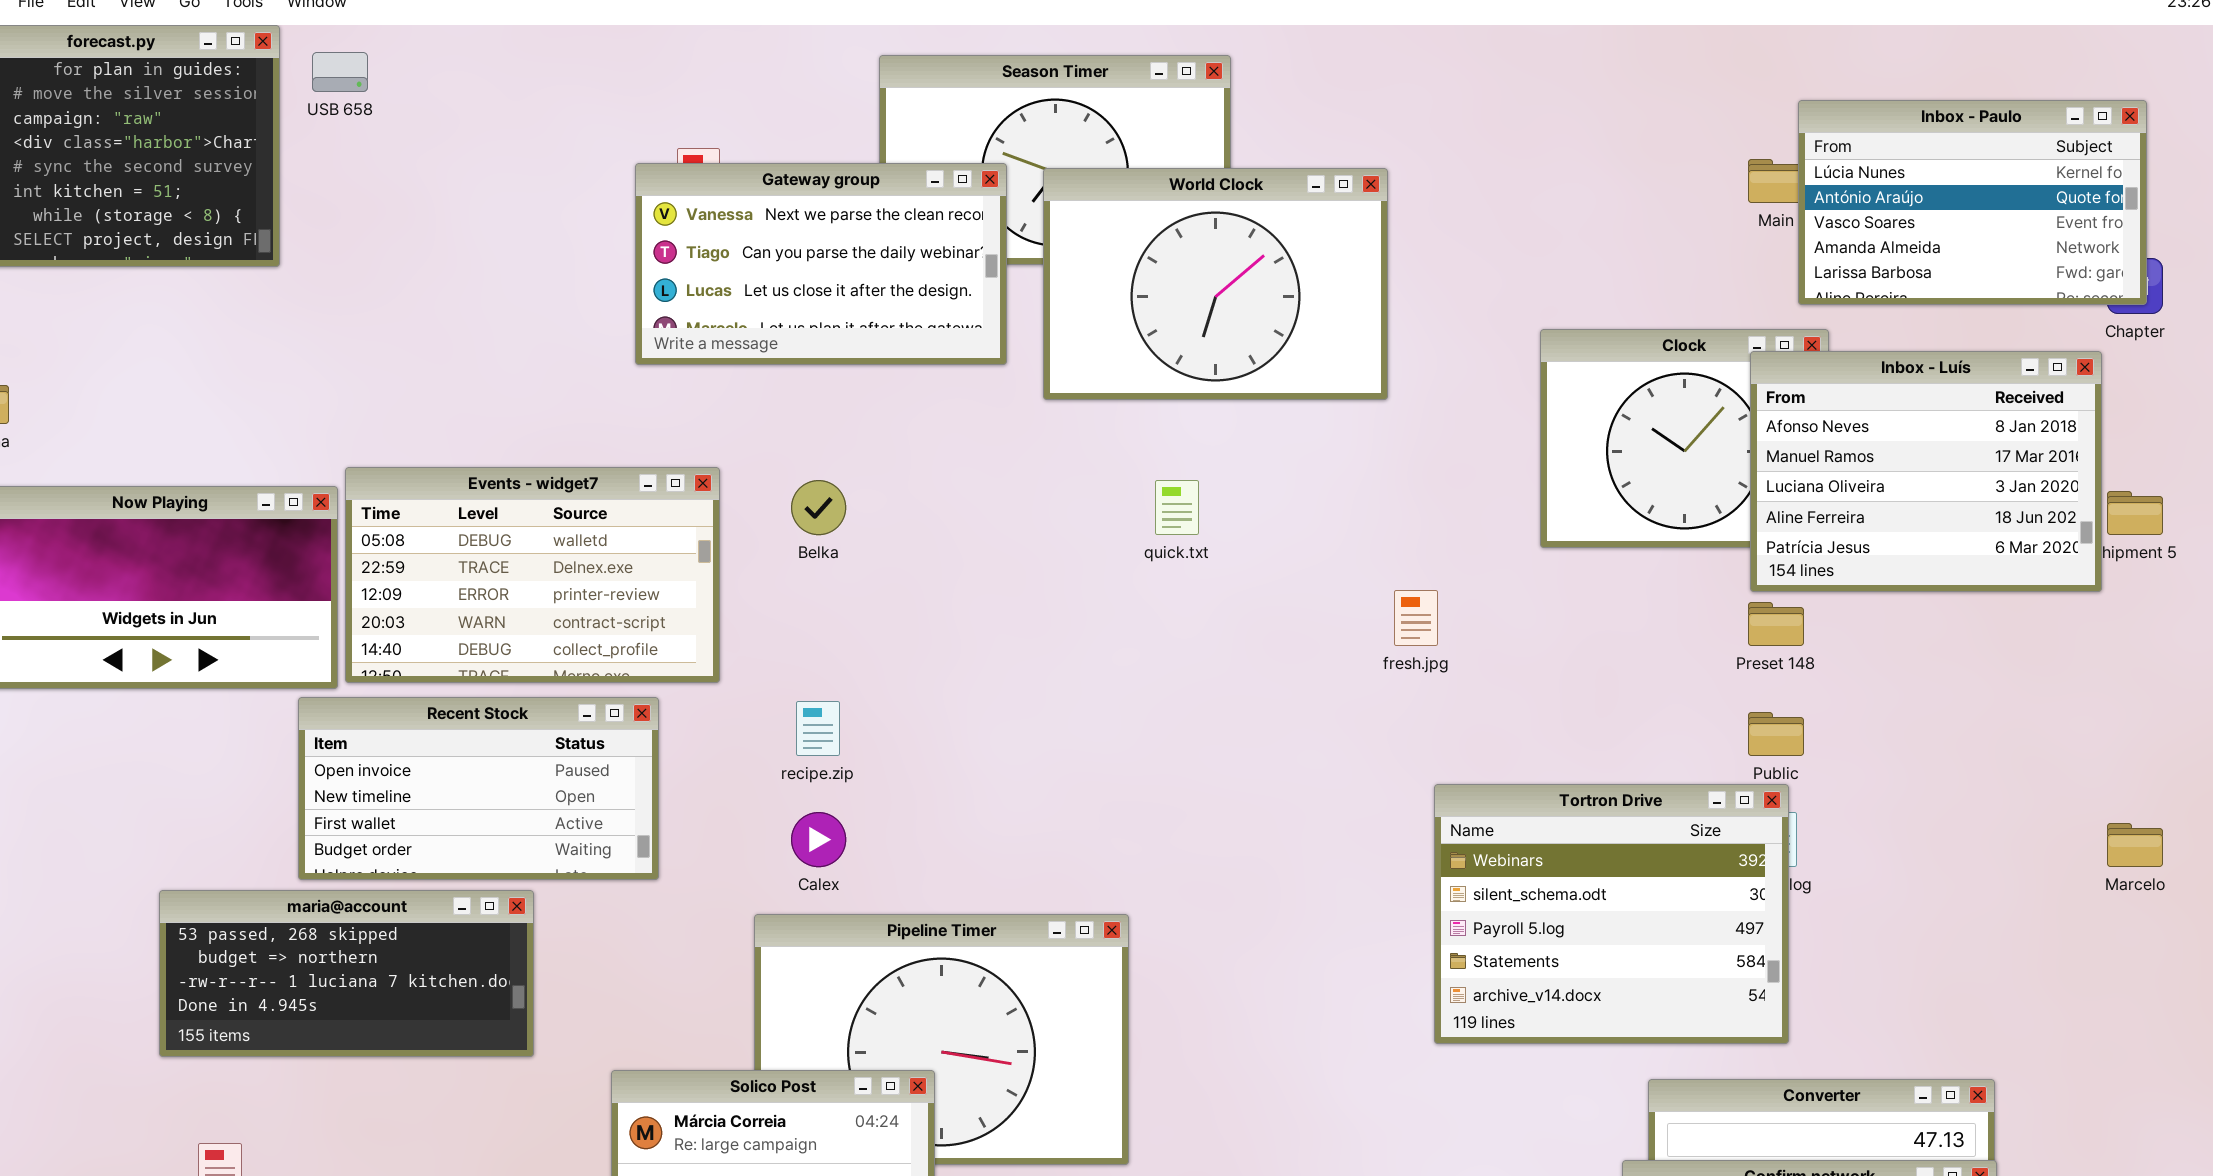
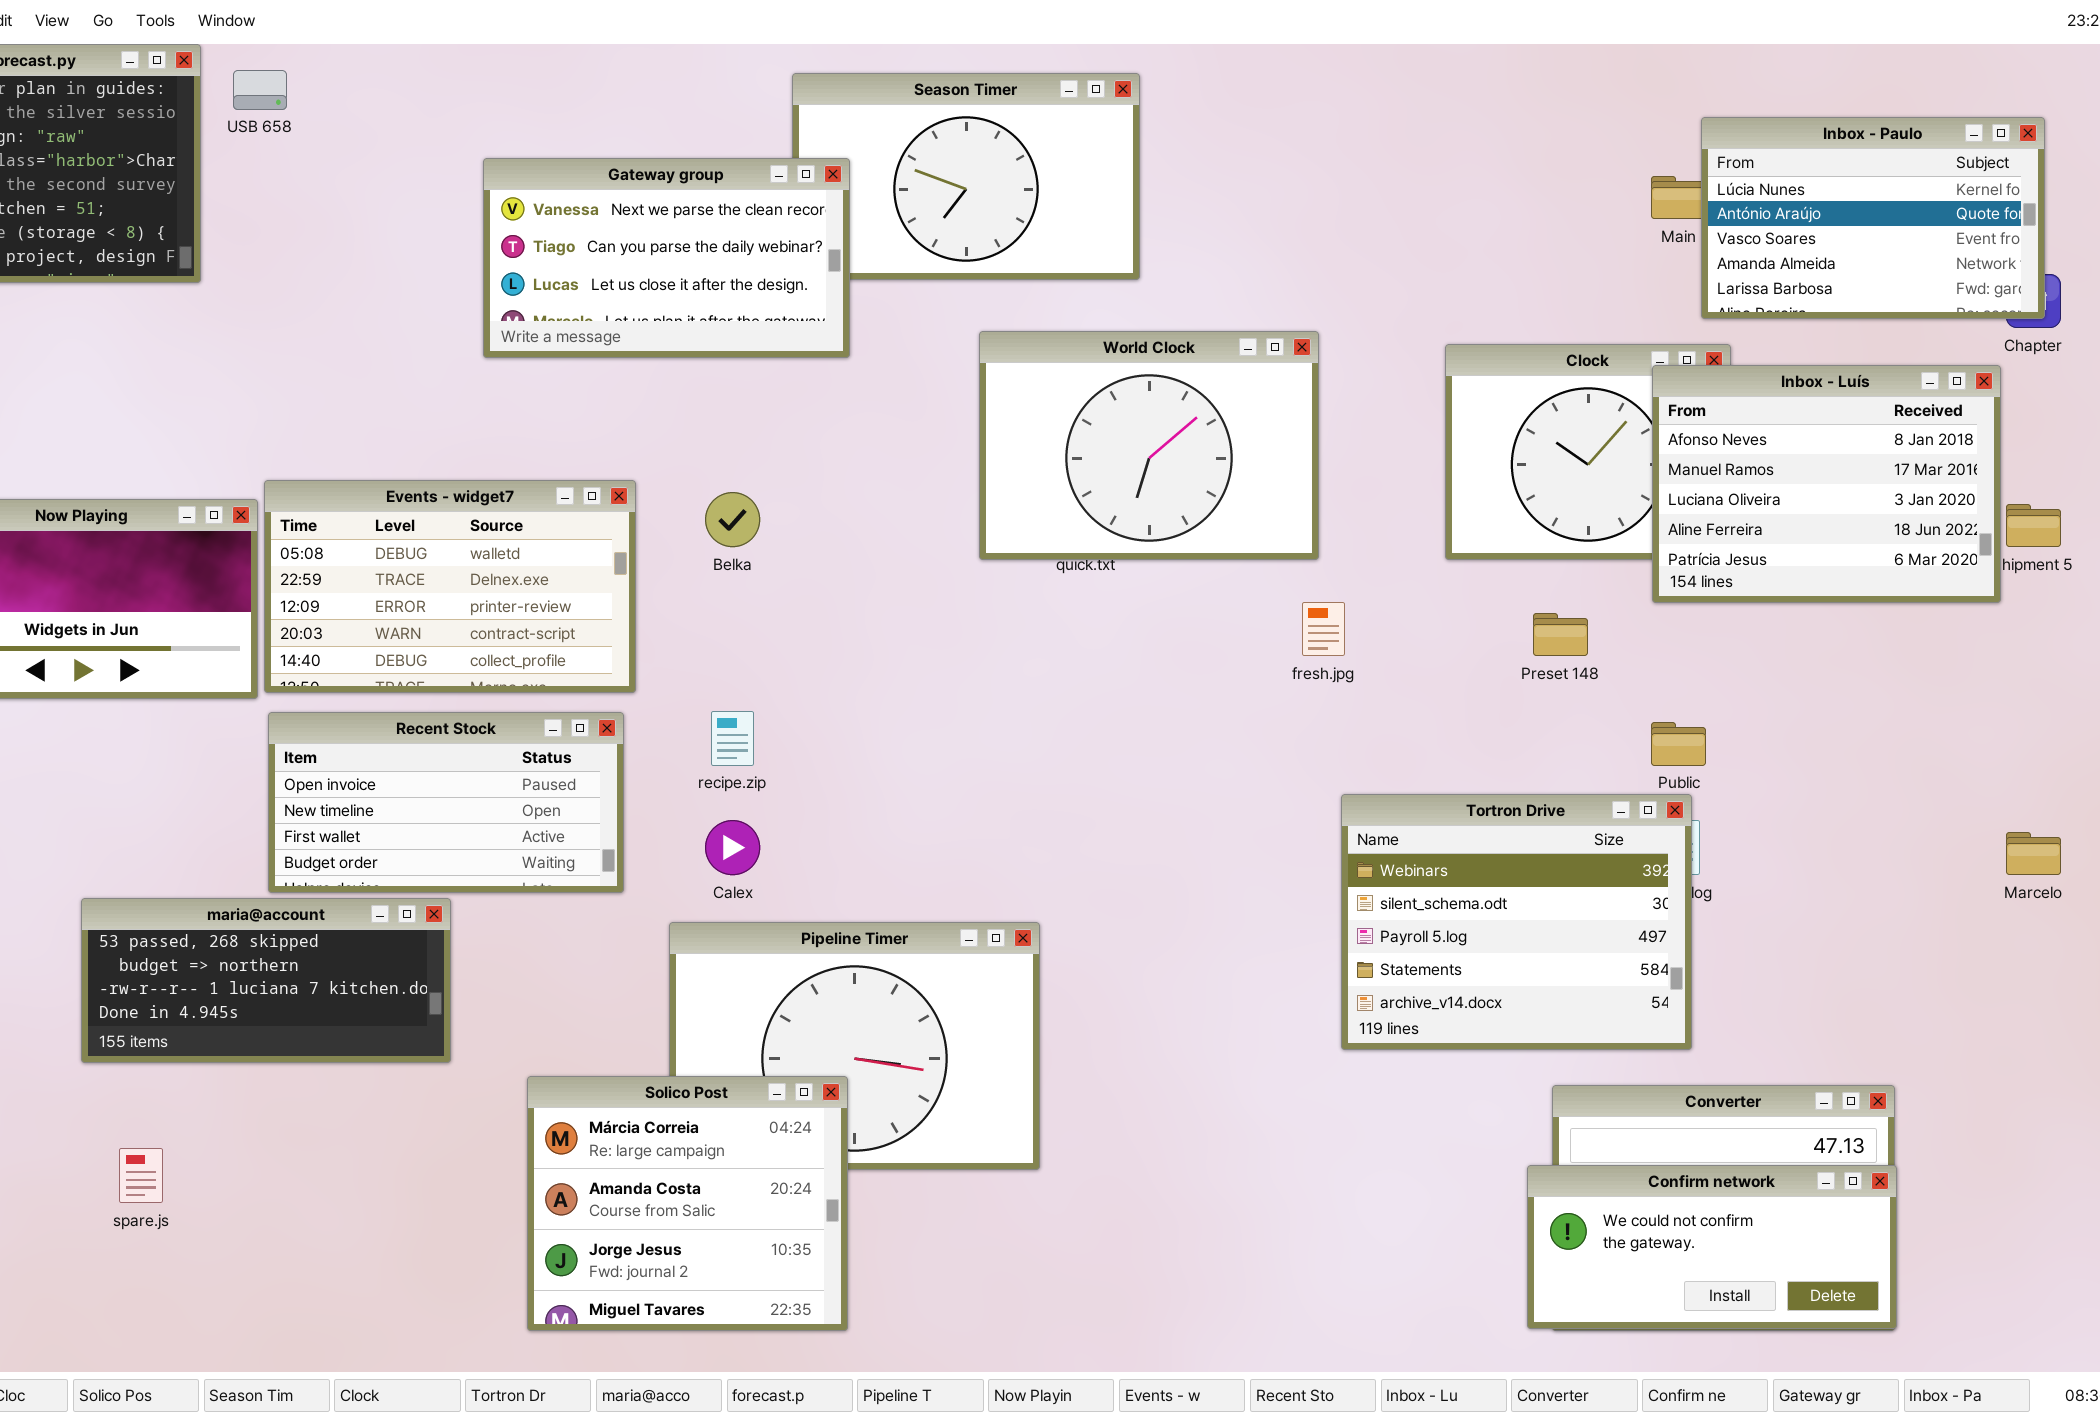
Gateway group: [635,163,1007,365] -> [483,158,850,358], moved
World Clock: [1043,168,1388,400] -> [979,331,1319,560], moved
Preset 148: [1748,602,1804,646] -> [1533,613,1588,656], moved
Recent Stock: [298,697,659,880] -> [268,712,624,893], moved

